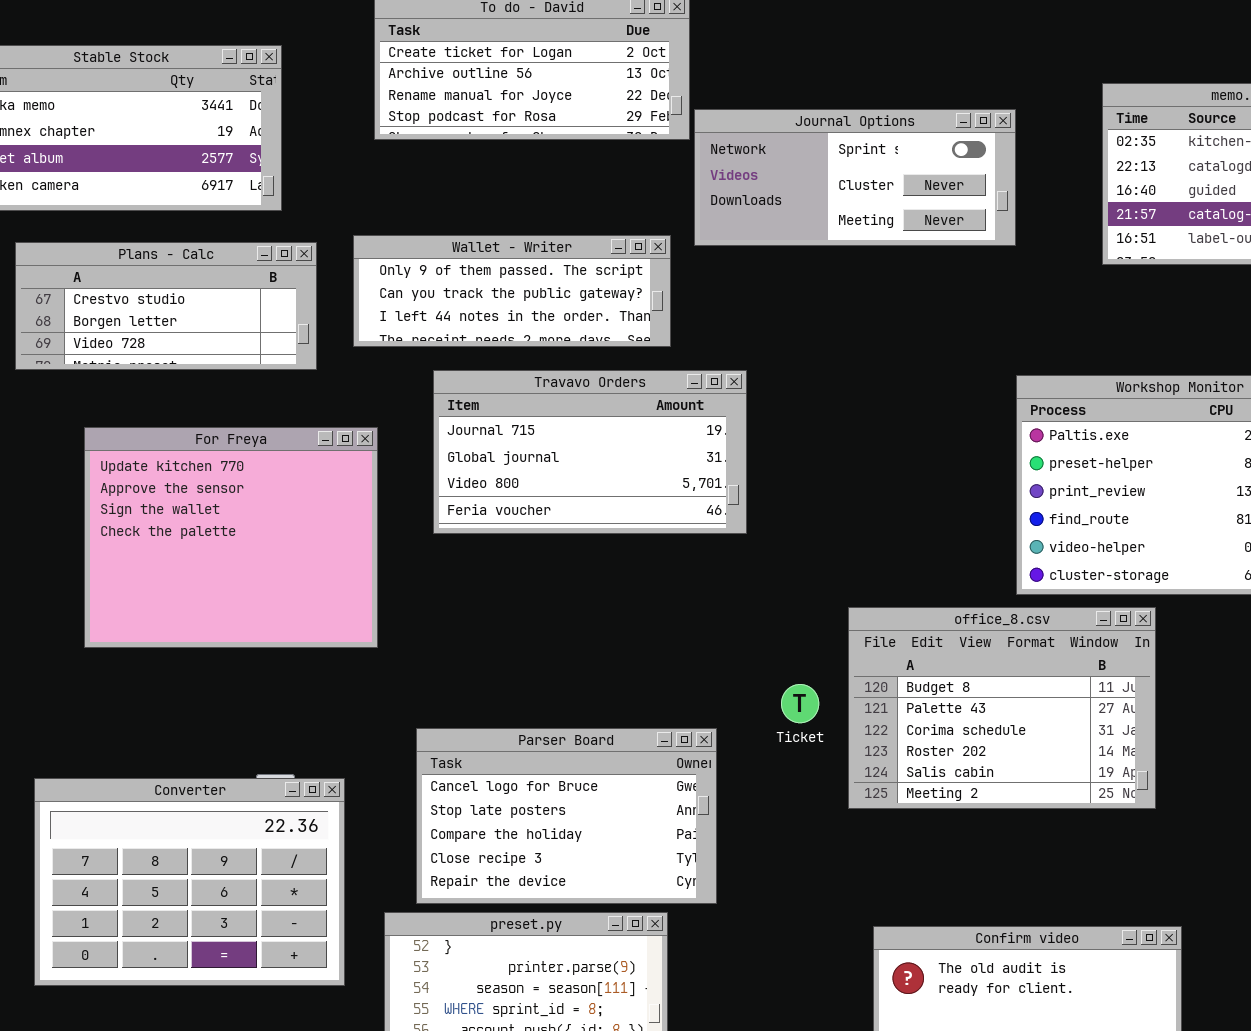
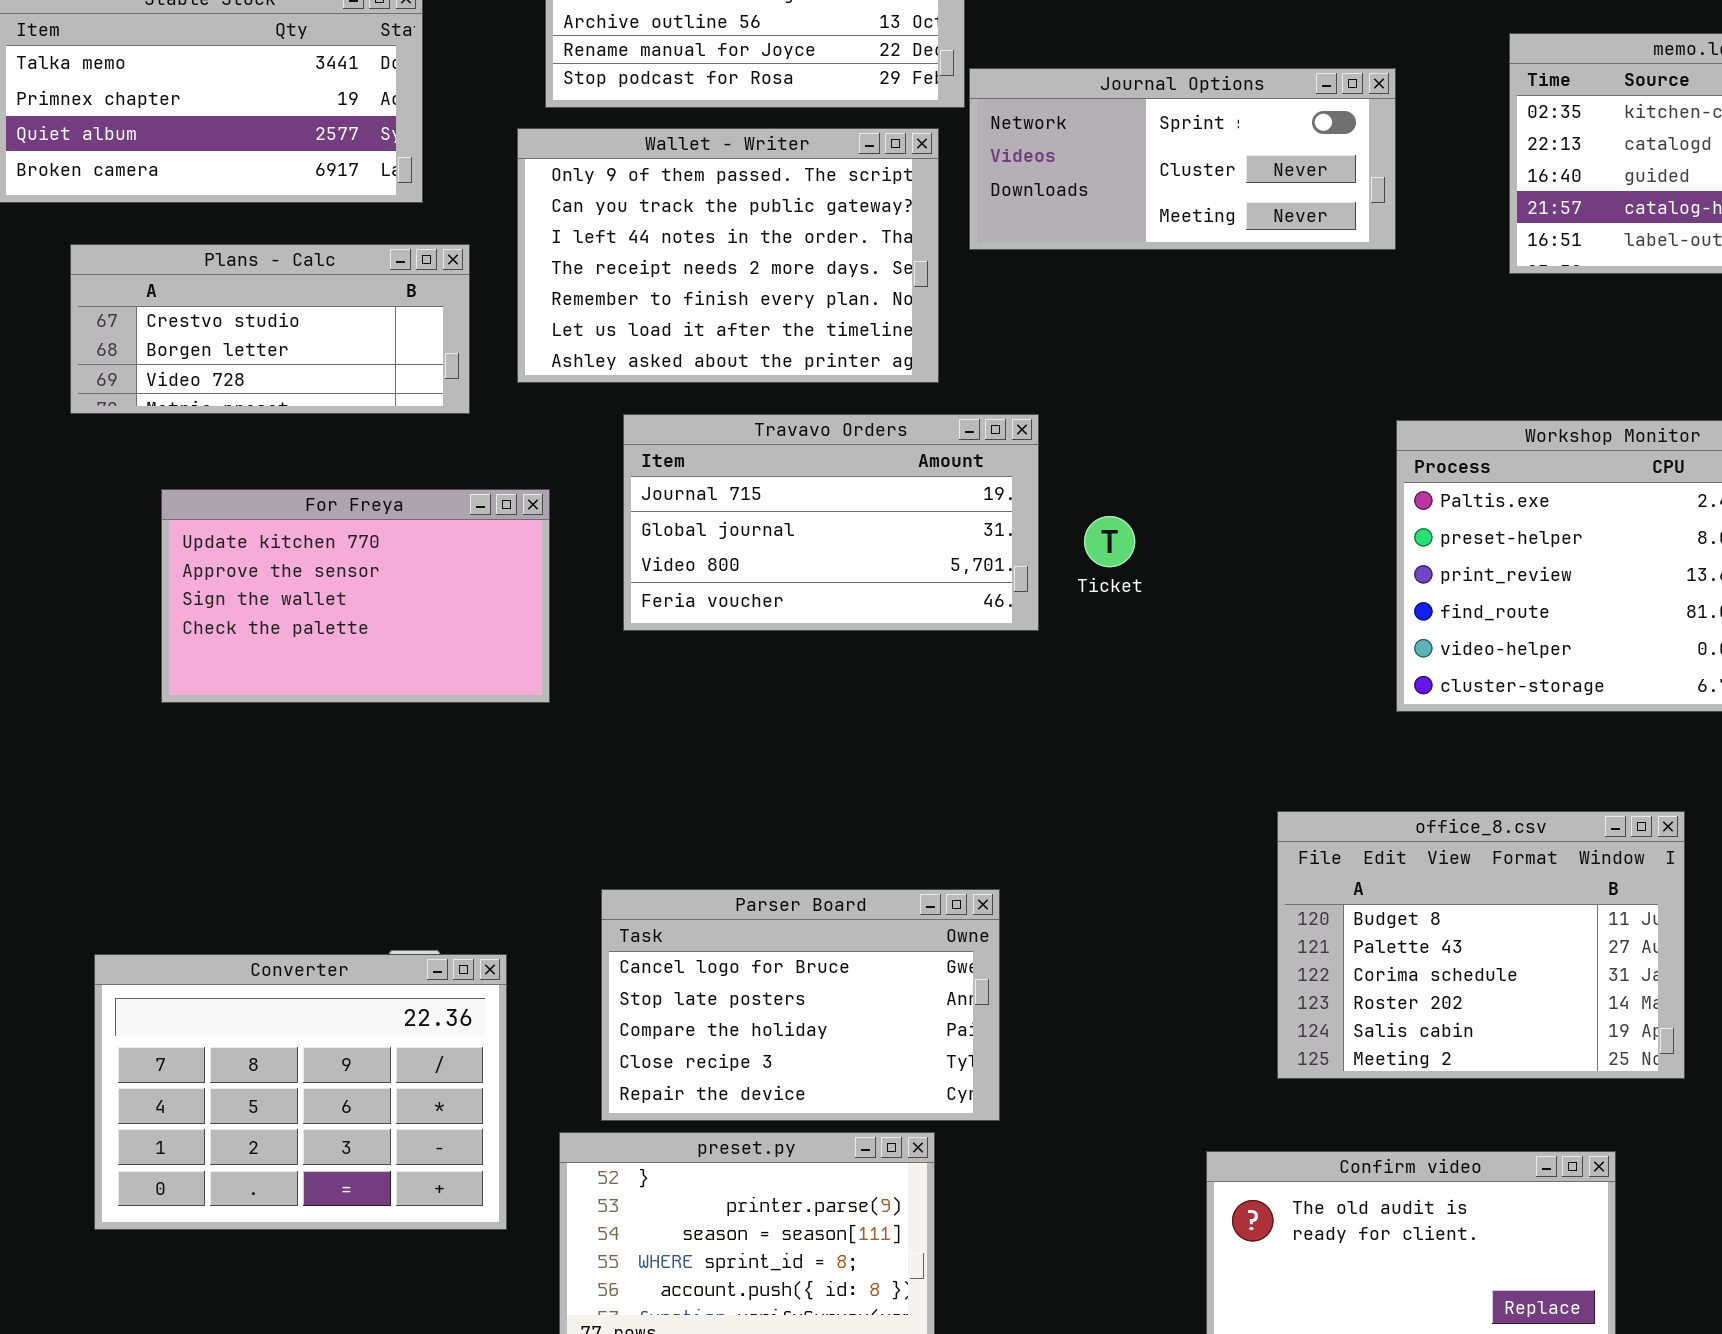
Wallet - Writer: [353,235,671,347] -> [517,128,939,383], resized
For Freya: [84,427,378,648] -> [161,489,550,703], resized
office_8.csv: [848,607,1156,809] -> [1277,811,1685,1079], moved
Ticket: [781,684,819,723] -> [1084,516,1135,567], moved

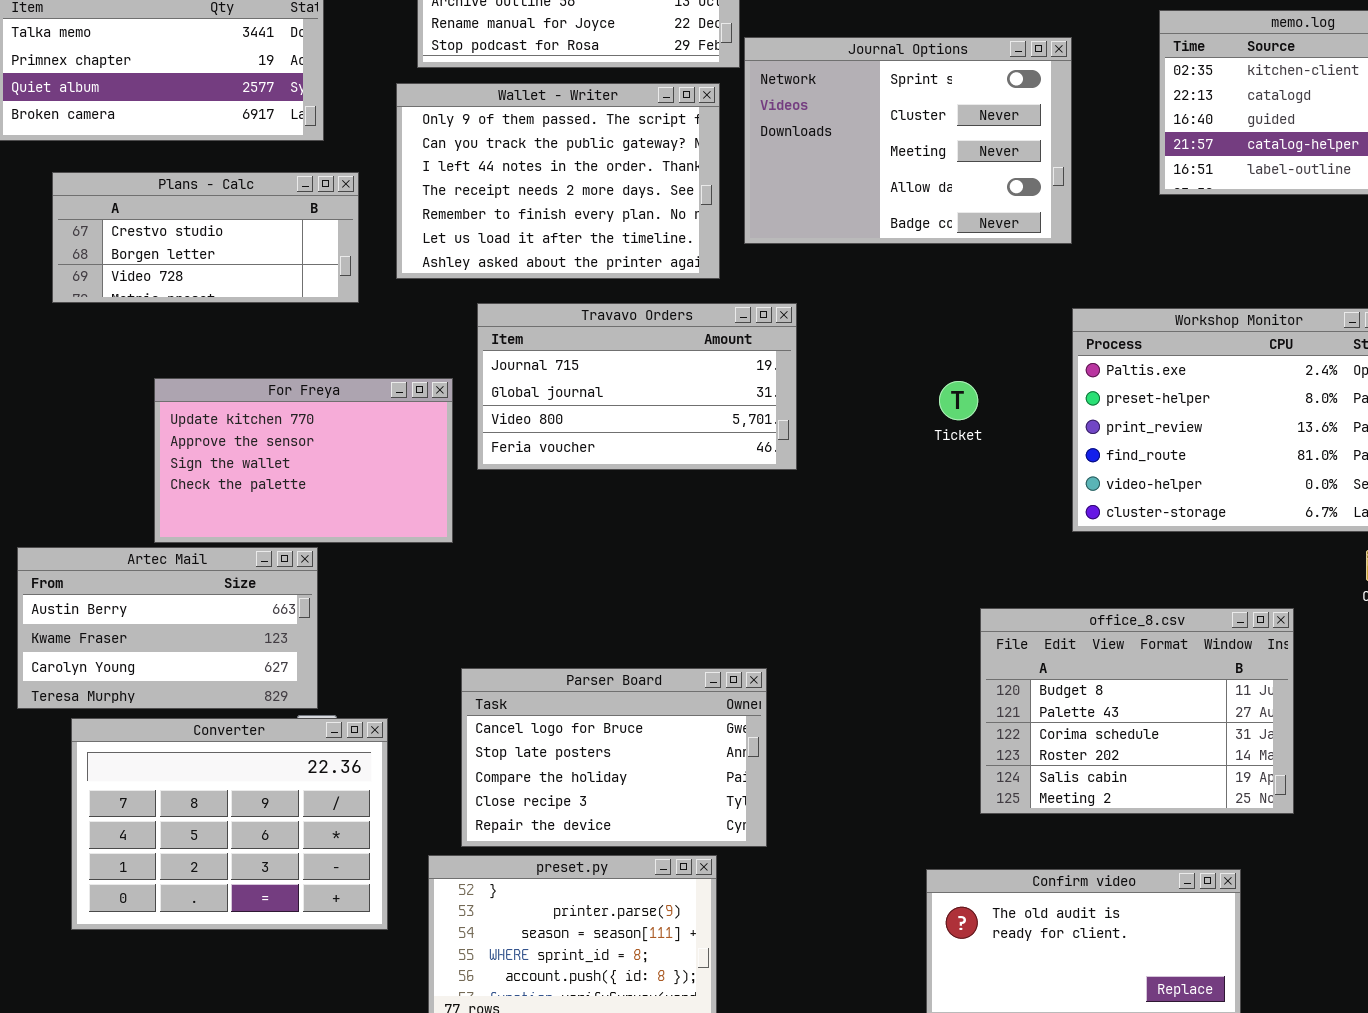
Journal Options: [969,68,1396,250] -> [744,37,1072,244], resized
For Freya: [161,489,550,703] -> [154,378,453,543], moved
Ticket: [1084,516,1135,567] -> [939,381,978,420], moved
Artec Mail: none -> [17,547,318,709], opened

